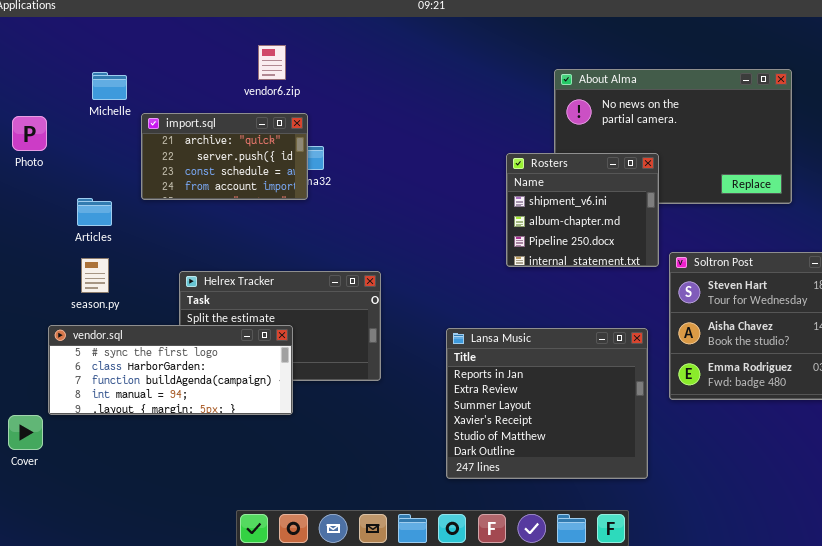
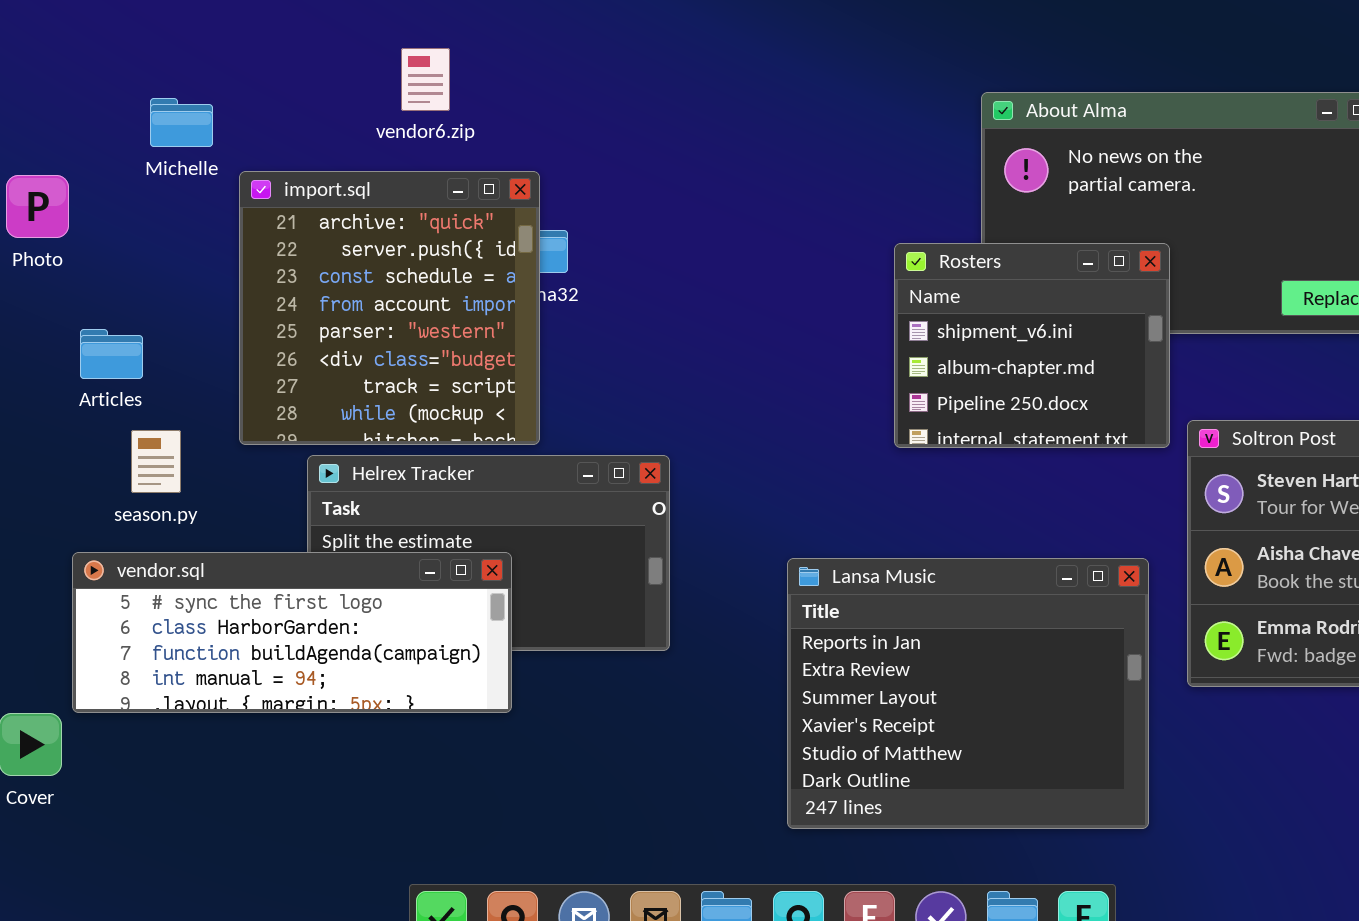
vendor6.zip: [258,45,286,80] -> [401,48,450,111], moved
import.sql: [141,113,308,200] -> [239,171,540,445], resized
Articles: [77,198,112,226] -> [80,329,143,379], moved

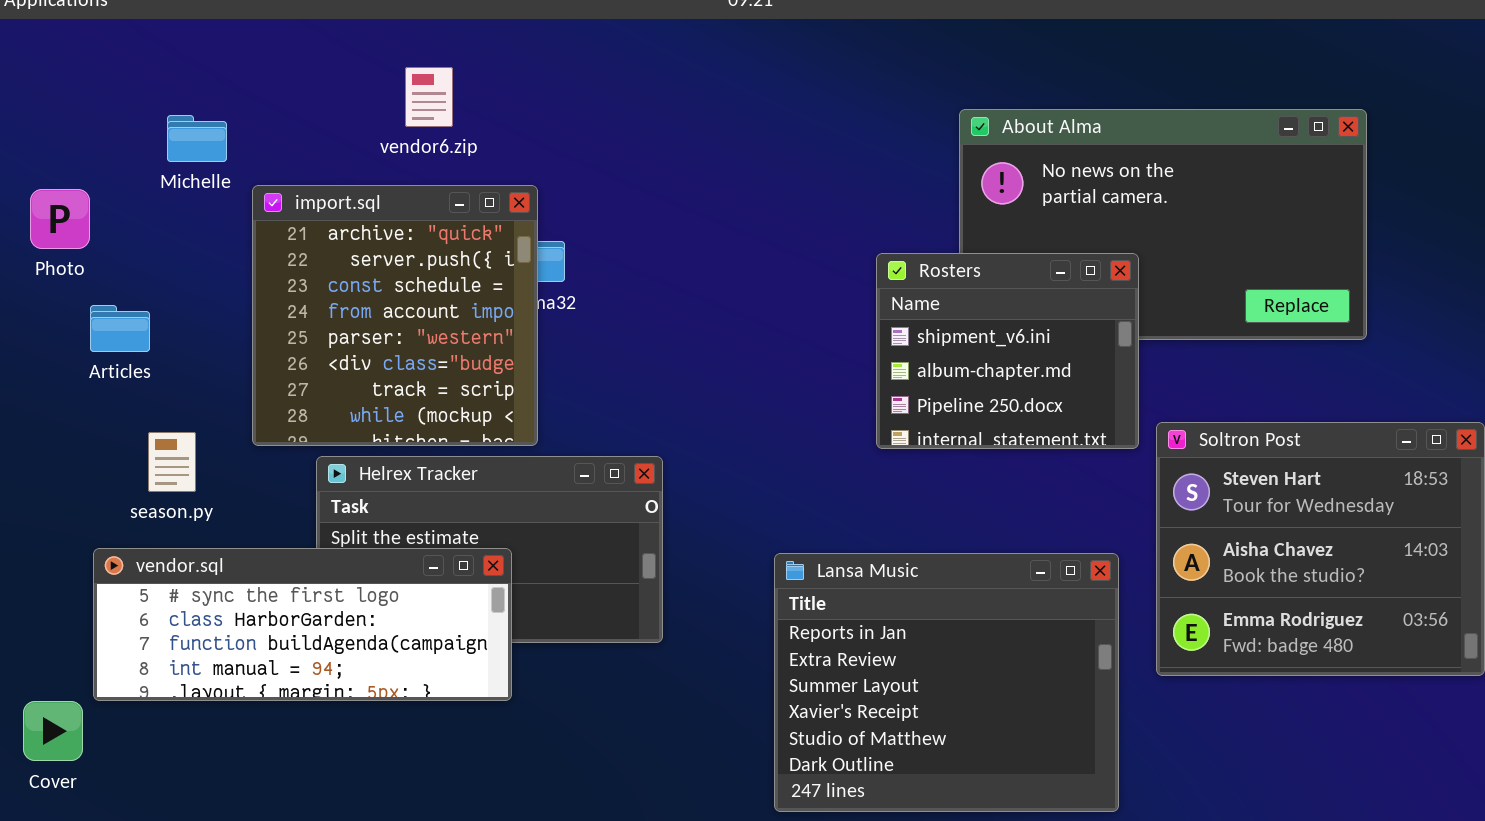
Articles: [80,329,143,379] -> [90,305,150,352], moved

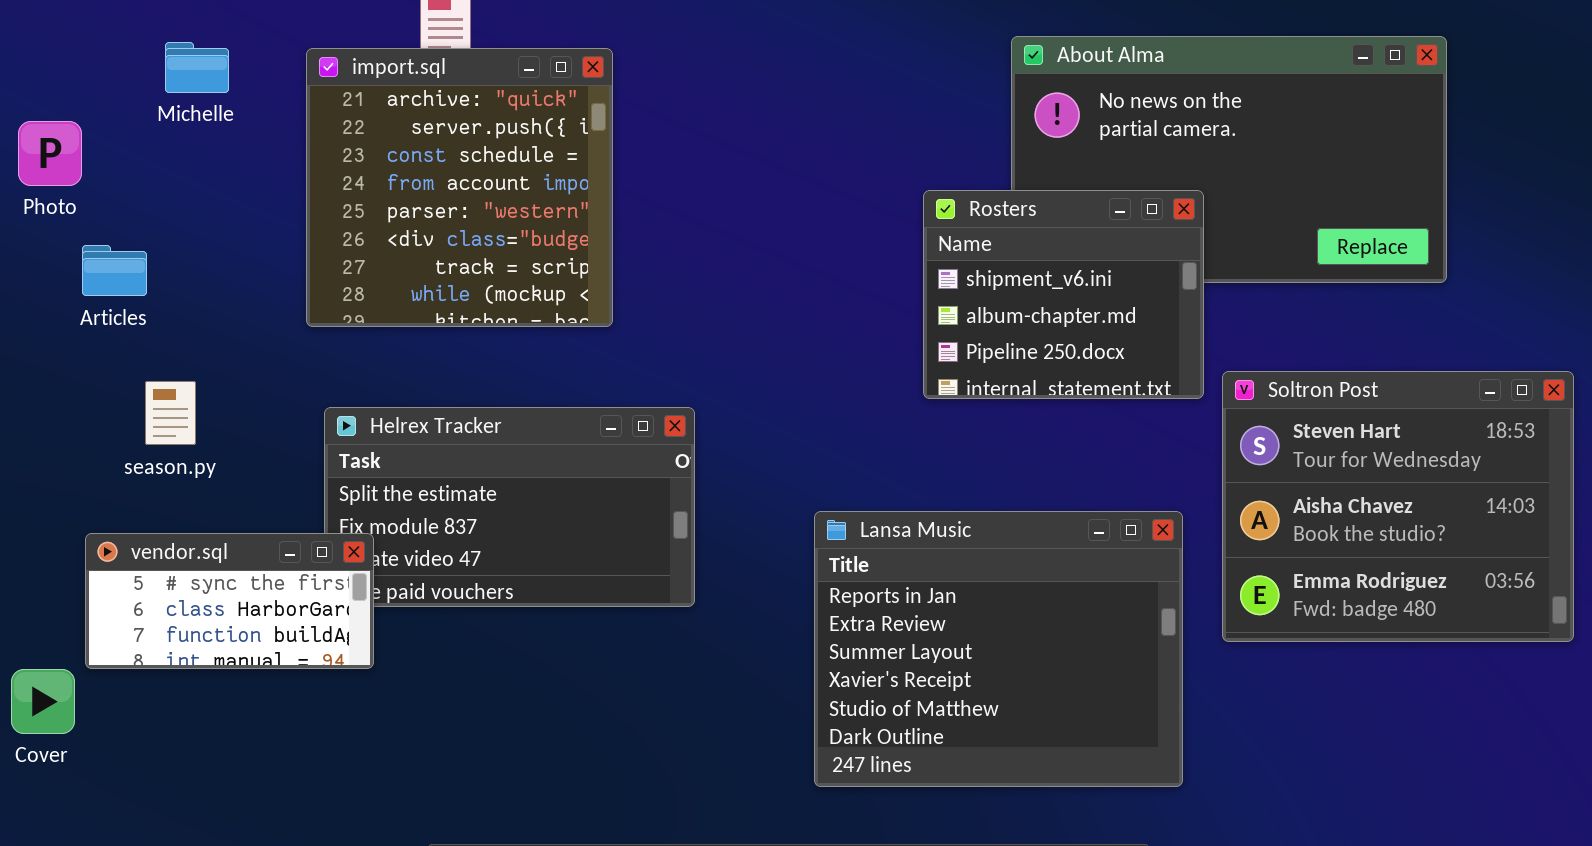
import.sql: [252,185,538,446] -> [306,48,613,327], moved
vendor.sql: [93,548,512,701] -> [85,533,374,669], resized

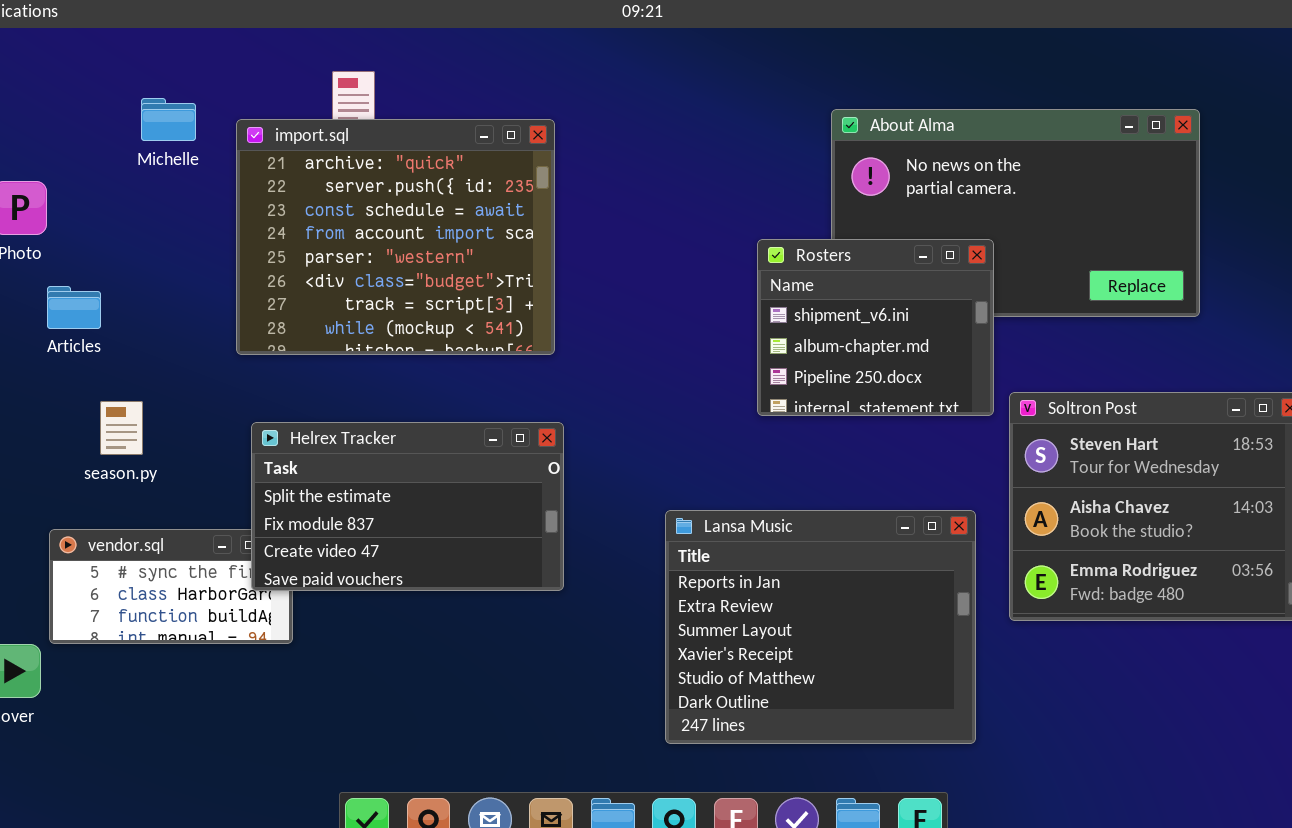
Michelle: [165,42,229,93] -> [141,98,196,141], moved
import.sql: [306,48,613,327] -> [236,119,555,355], resized
Helrex Tracker: [324,407,695,607] -> [251,422,564,591], raised

